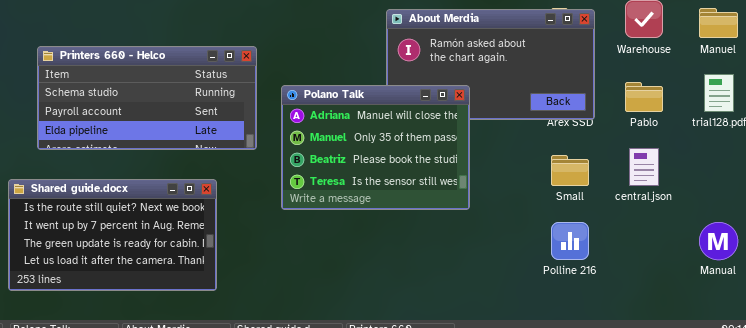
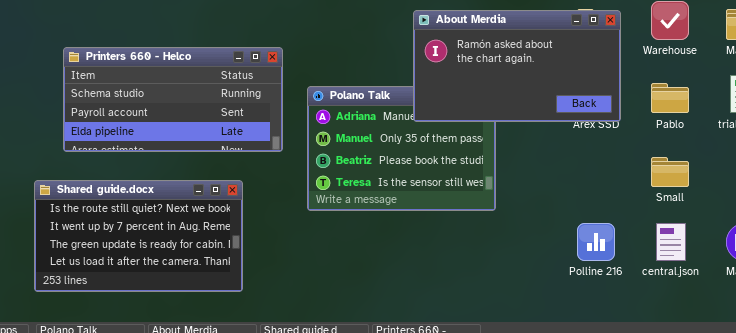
About Merdia: [386,9,595,120] -> [413,10,621,122], raised
central.json: [629,148,659,186] -> [656,223,686,261], moved
Small: [551,155,589,186] -> [651,157,689,187], moved

